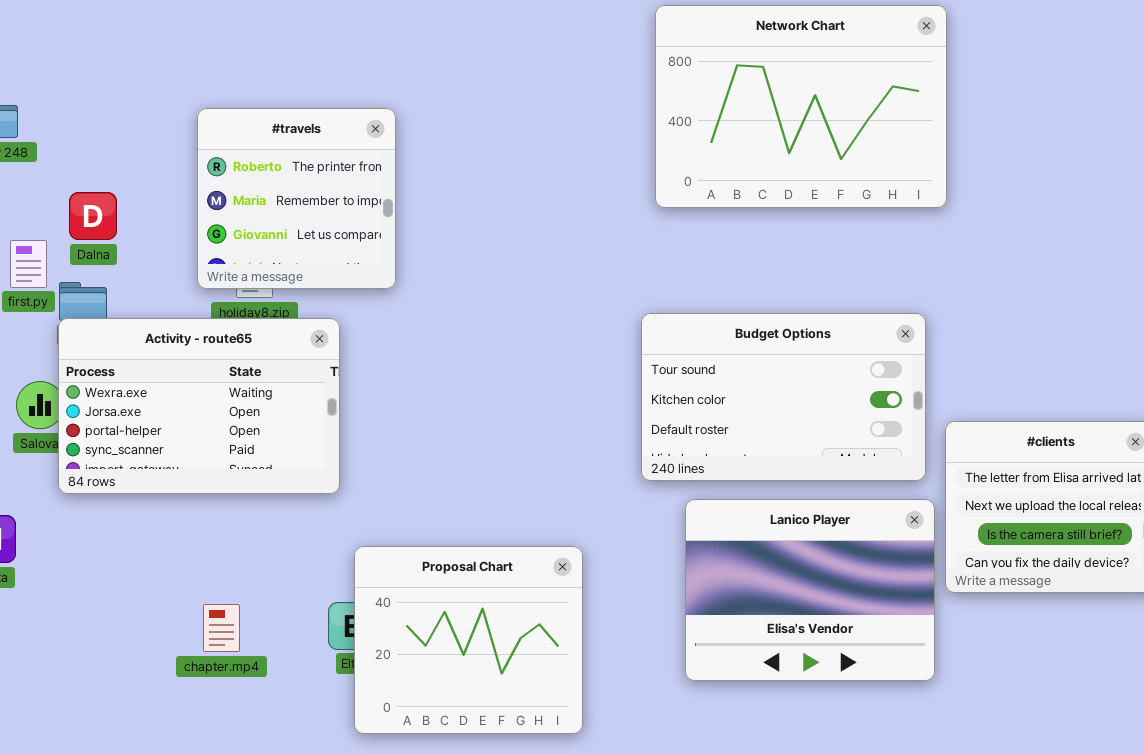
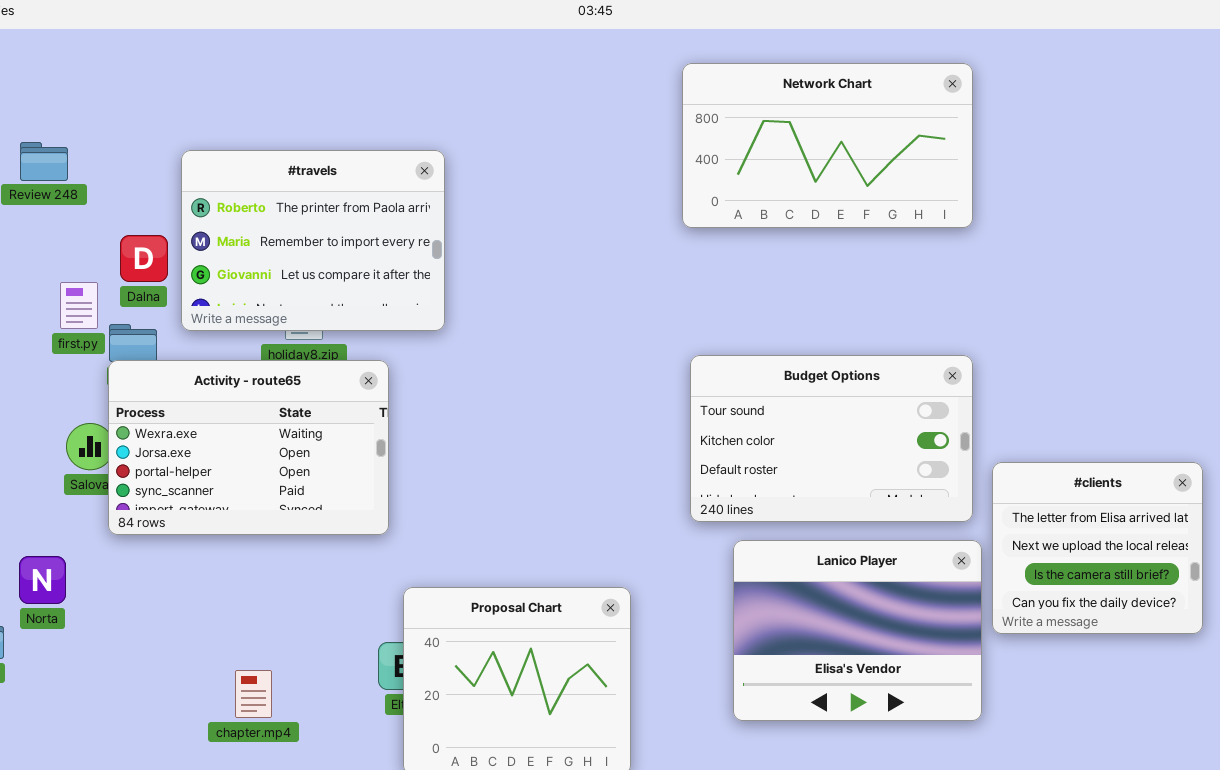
Network Chart: [655,5,947,208] -> [682,63,973,228], moved, resized
#travels: [197,108,396,289] -> [181,150,445,331], resized
chapter.mp4: [203,604,240,652] -> [235,670,272,718], moved

